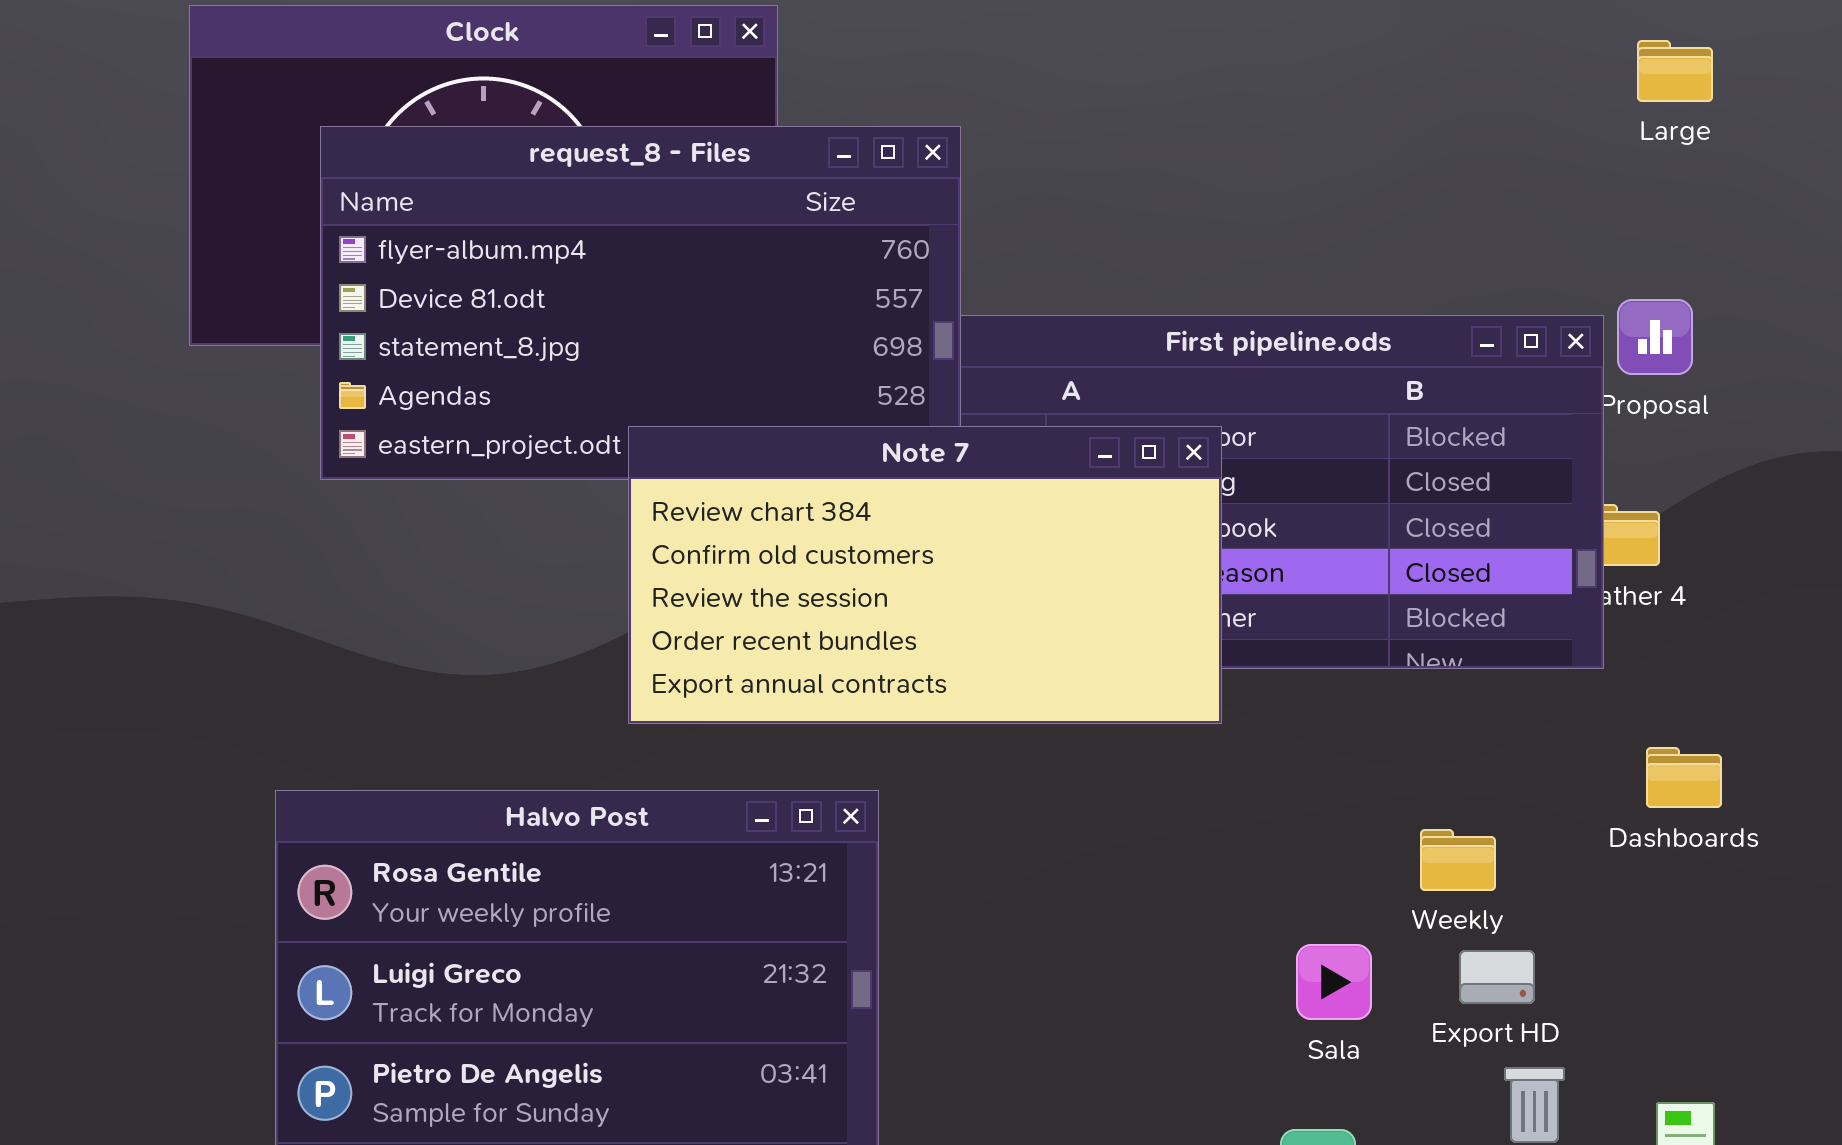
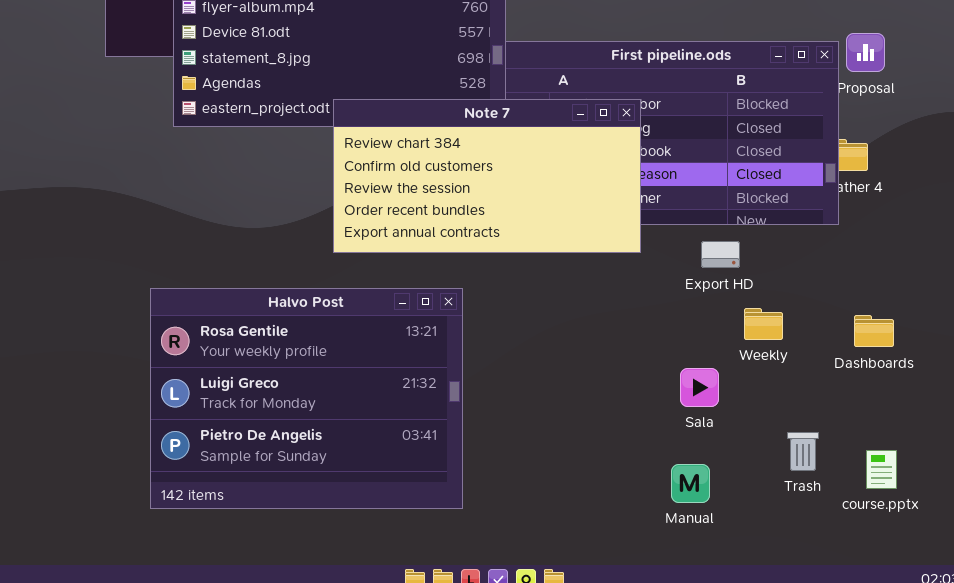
Dashboards: [1646,747,1722,808] -> [854,315,894,347], moved
Export HD: [1459,950,1535,1004] -> [701,241,740,268], moved

